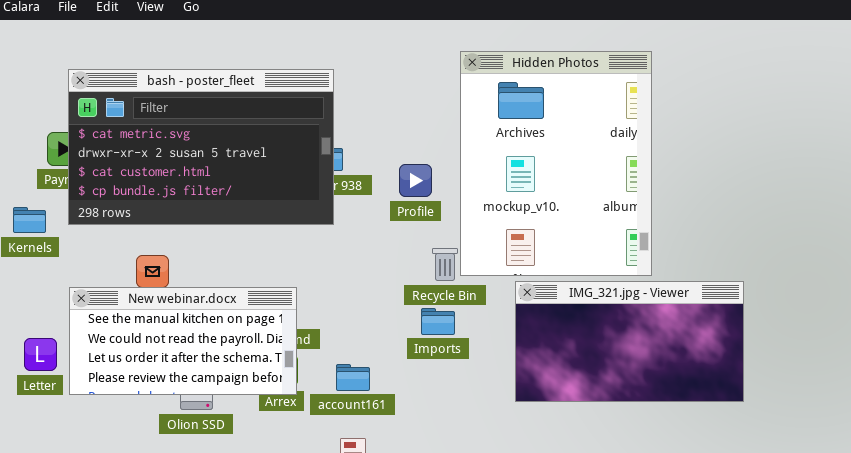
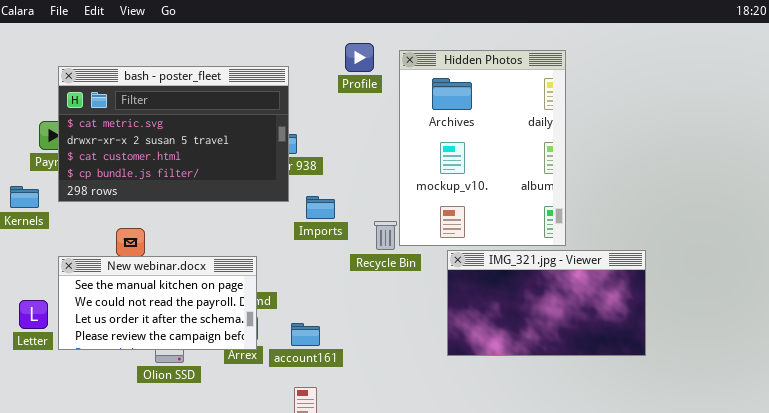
Profile: [399,164,432,197] -> [345,43,374,72], moved
Imports: [421,308,455,335] -> [306,196,335,219], moved

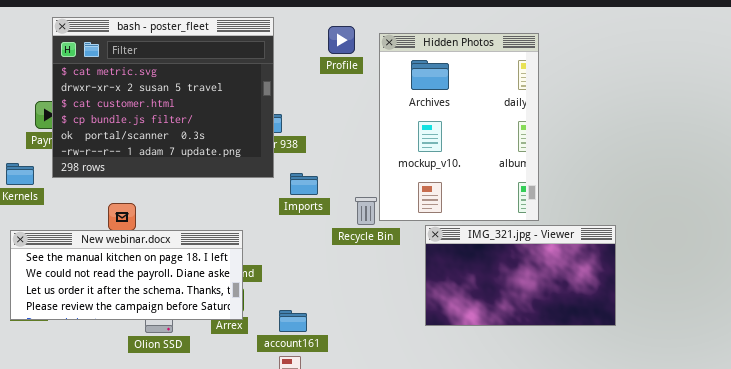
bash - poster_fleet: [58,66,289,202] -> [52,17,274,178], resized
New webinar.docx: [58,256,257,350] -> [10,230,243,320], resized
account161: [291,323,320,346] -> [279,310,307,332], moved

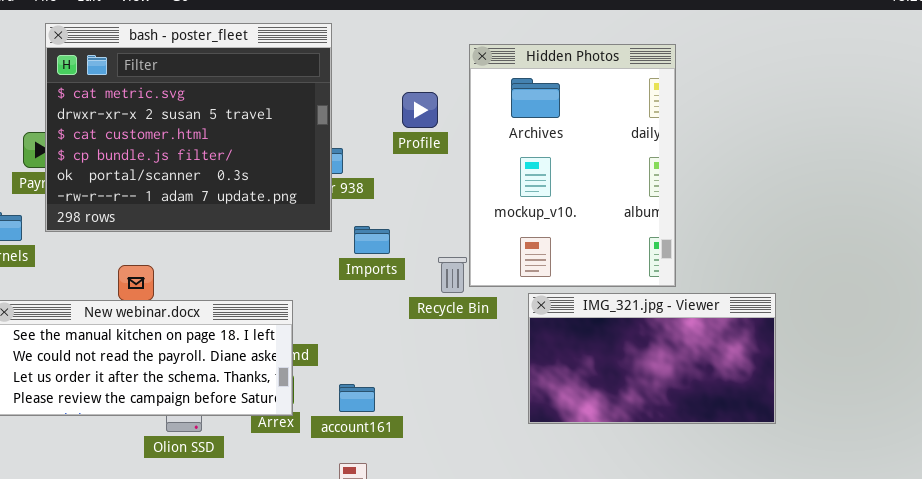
Profile: [328,26,355,54] -> [402,92,438,128], moved
account161: [279,310,307,332] -> [339,384,375,412], moved

